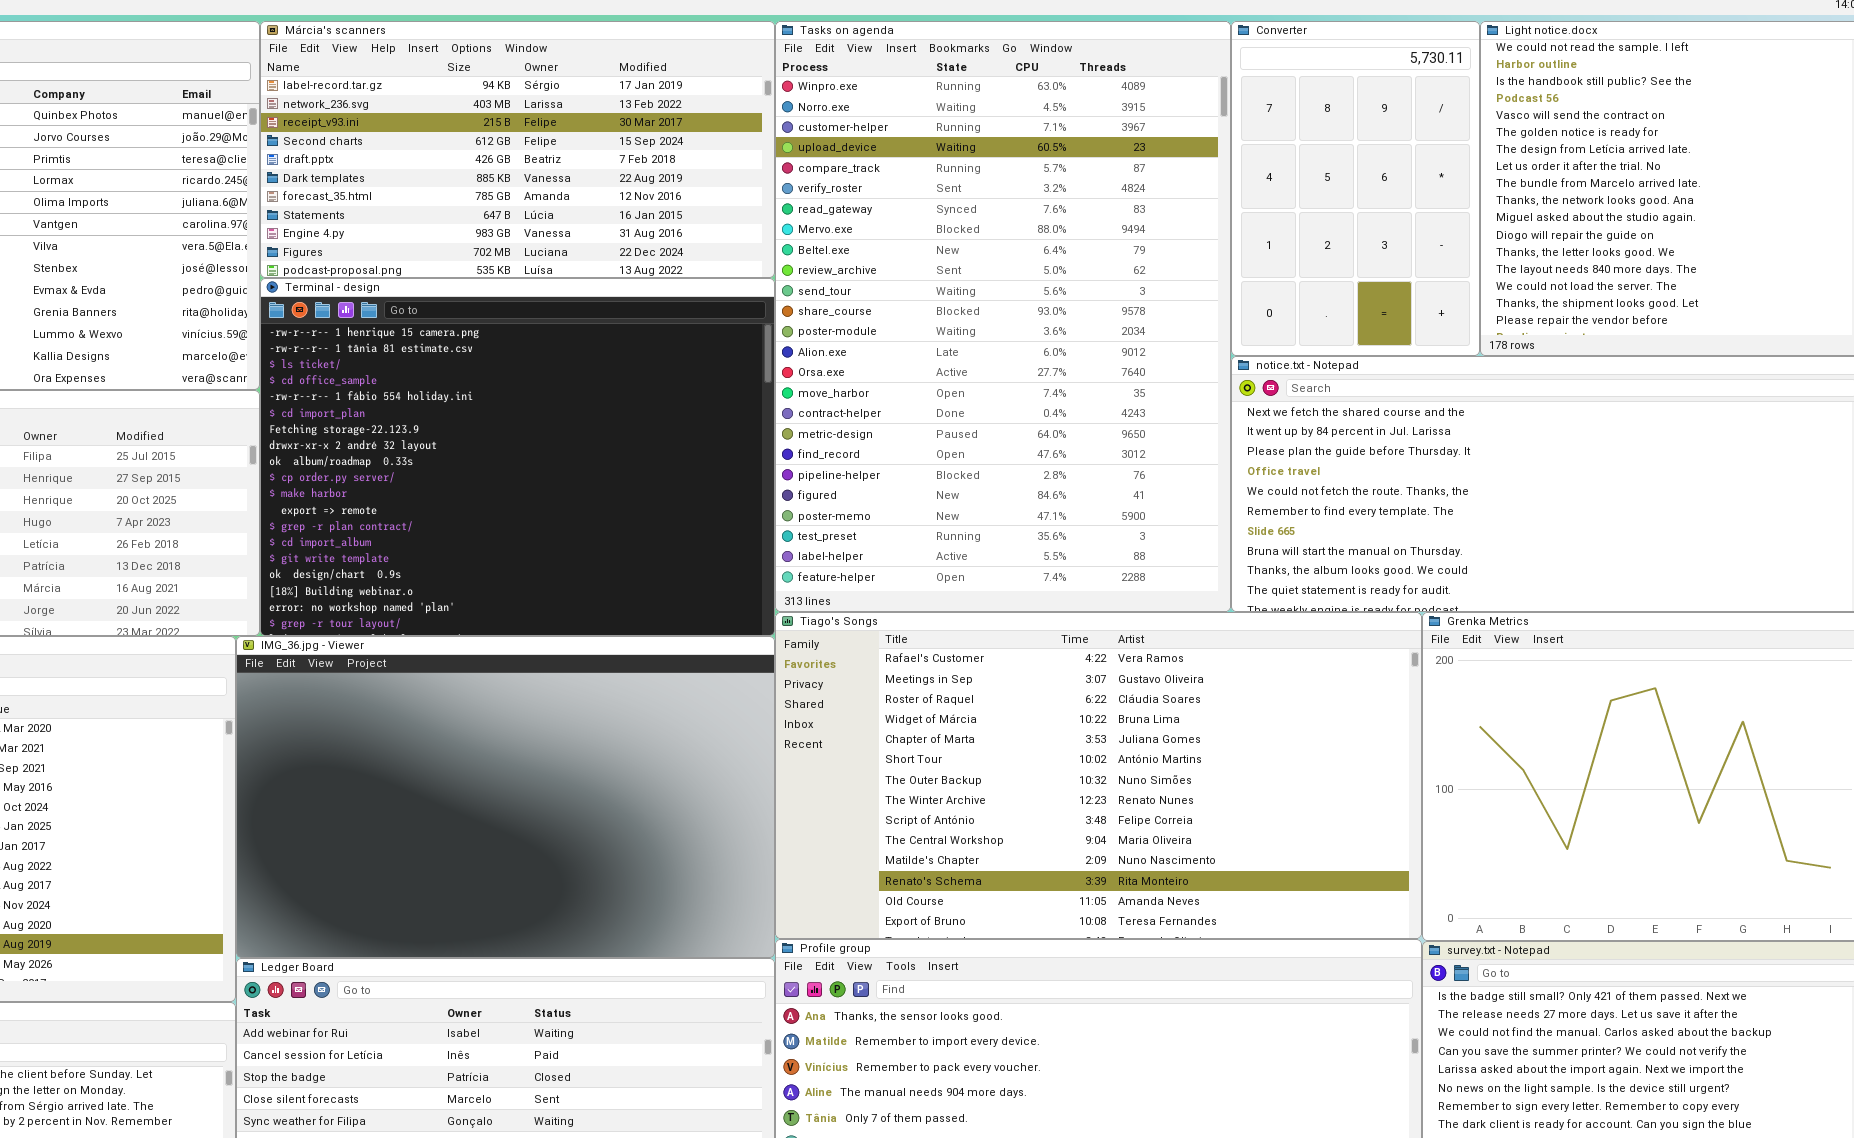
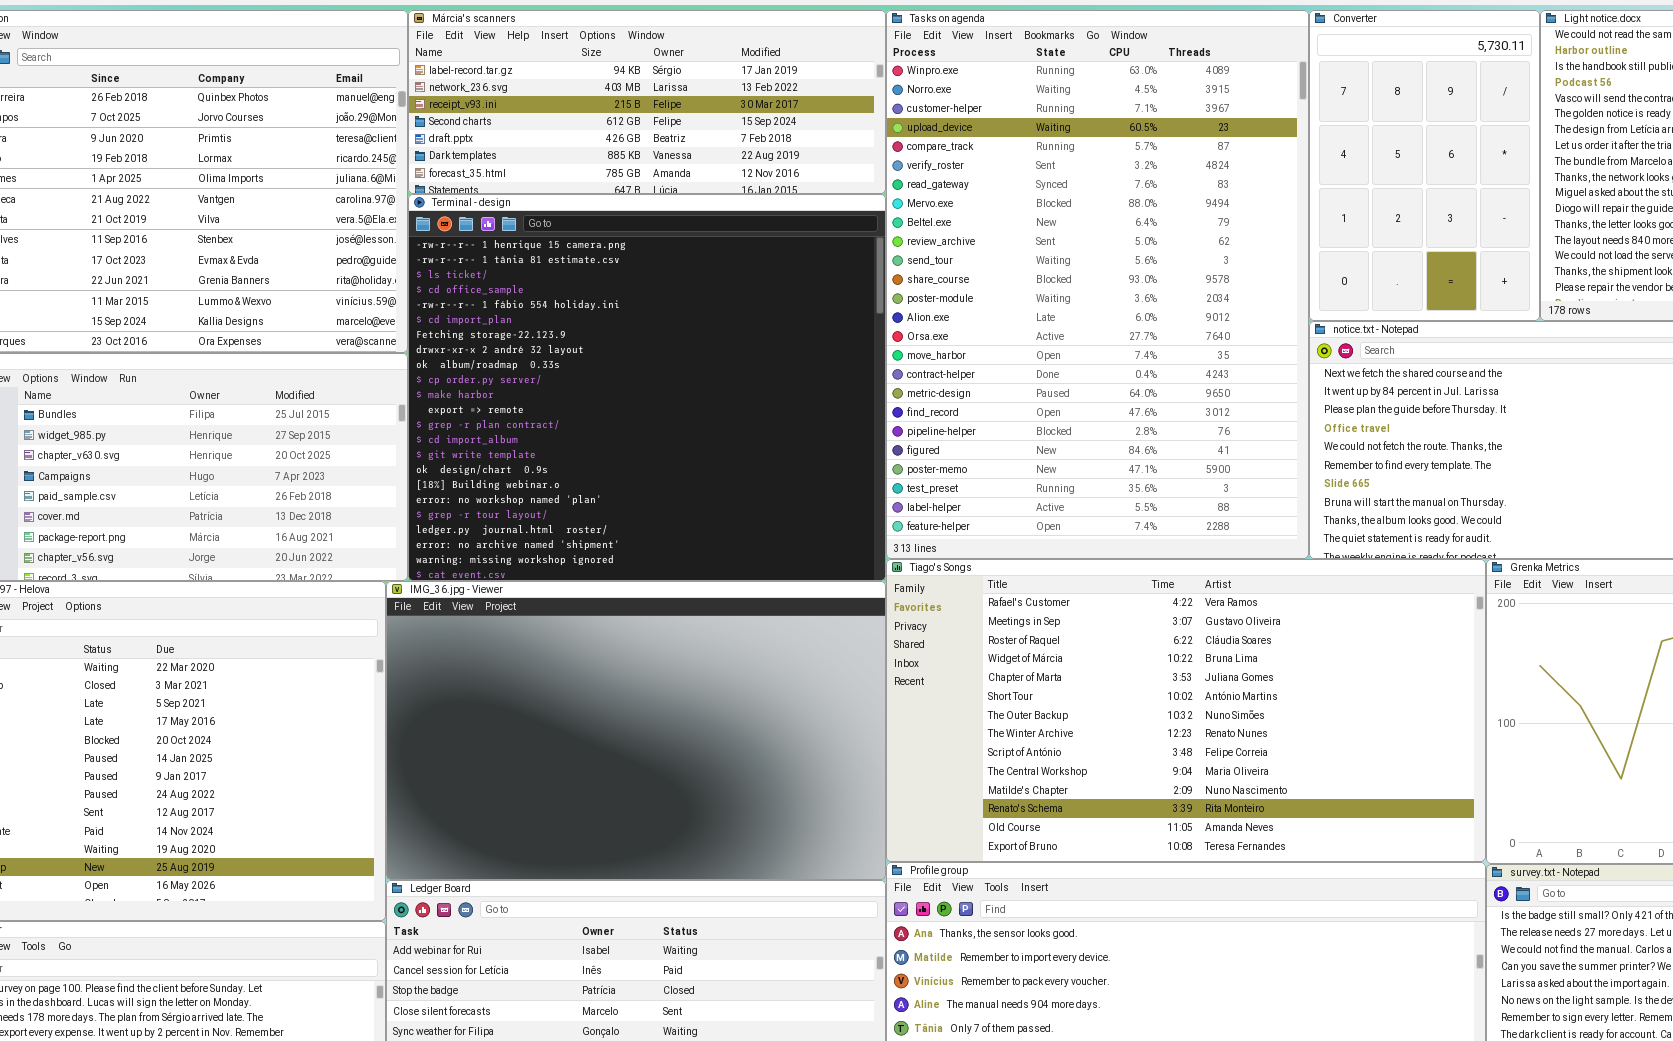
Márcia's scanners: [260,21,775,278] -> [408,10,886,194], resized
Terminal - design: [260,278,775,636] -> [408,194,886,581], resized

